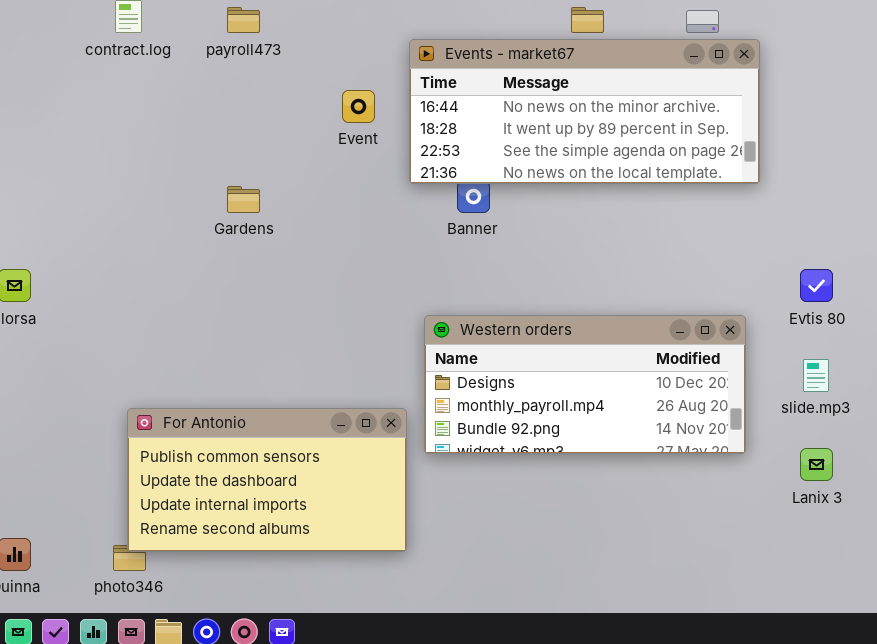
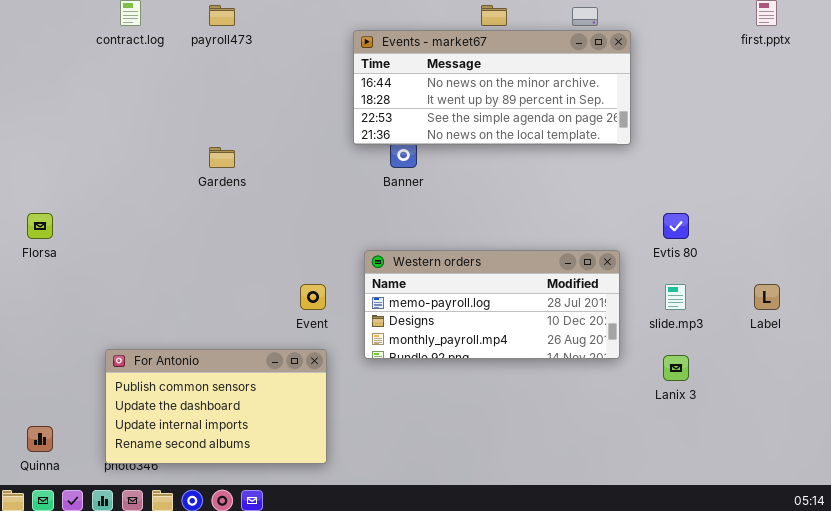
Event: [342,90,375,123] -> [300,284,326,310], moved
Western orders: [424,315,746,454] -> [364,250,620,359], scrolled up 1 row
For Antonio: [127,408,407,552] -> [105,349,327,464], moved

